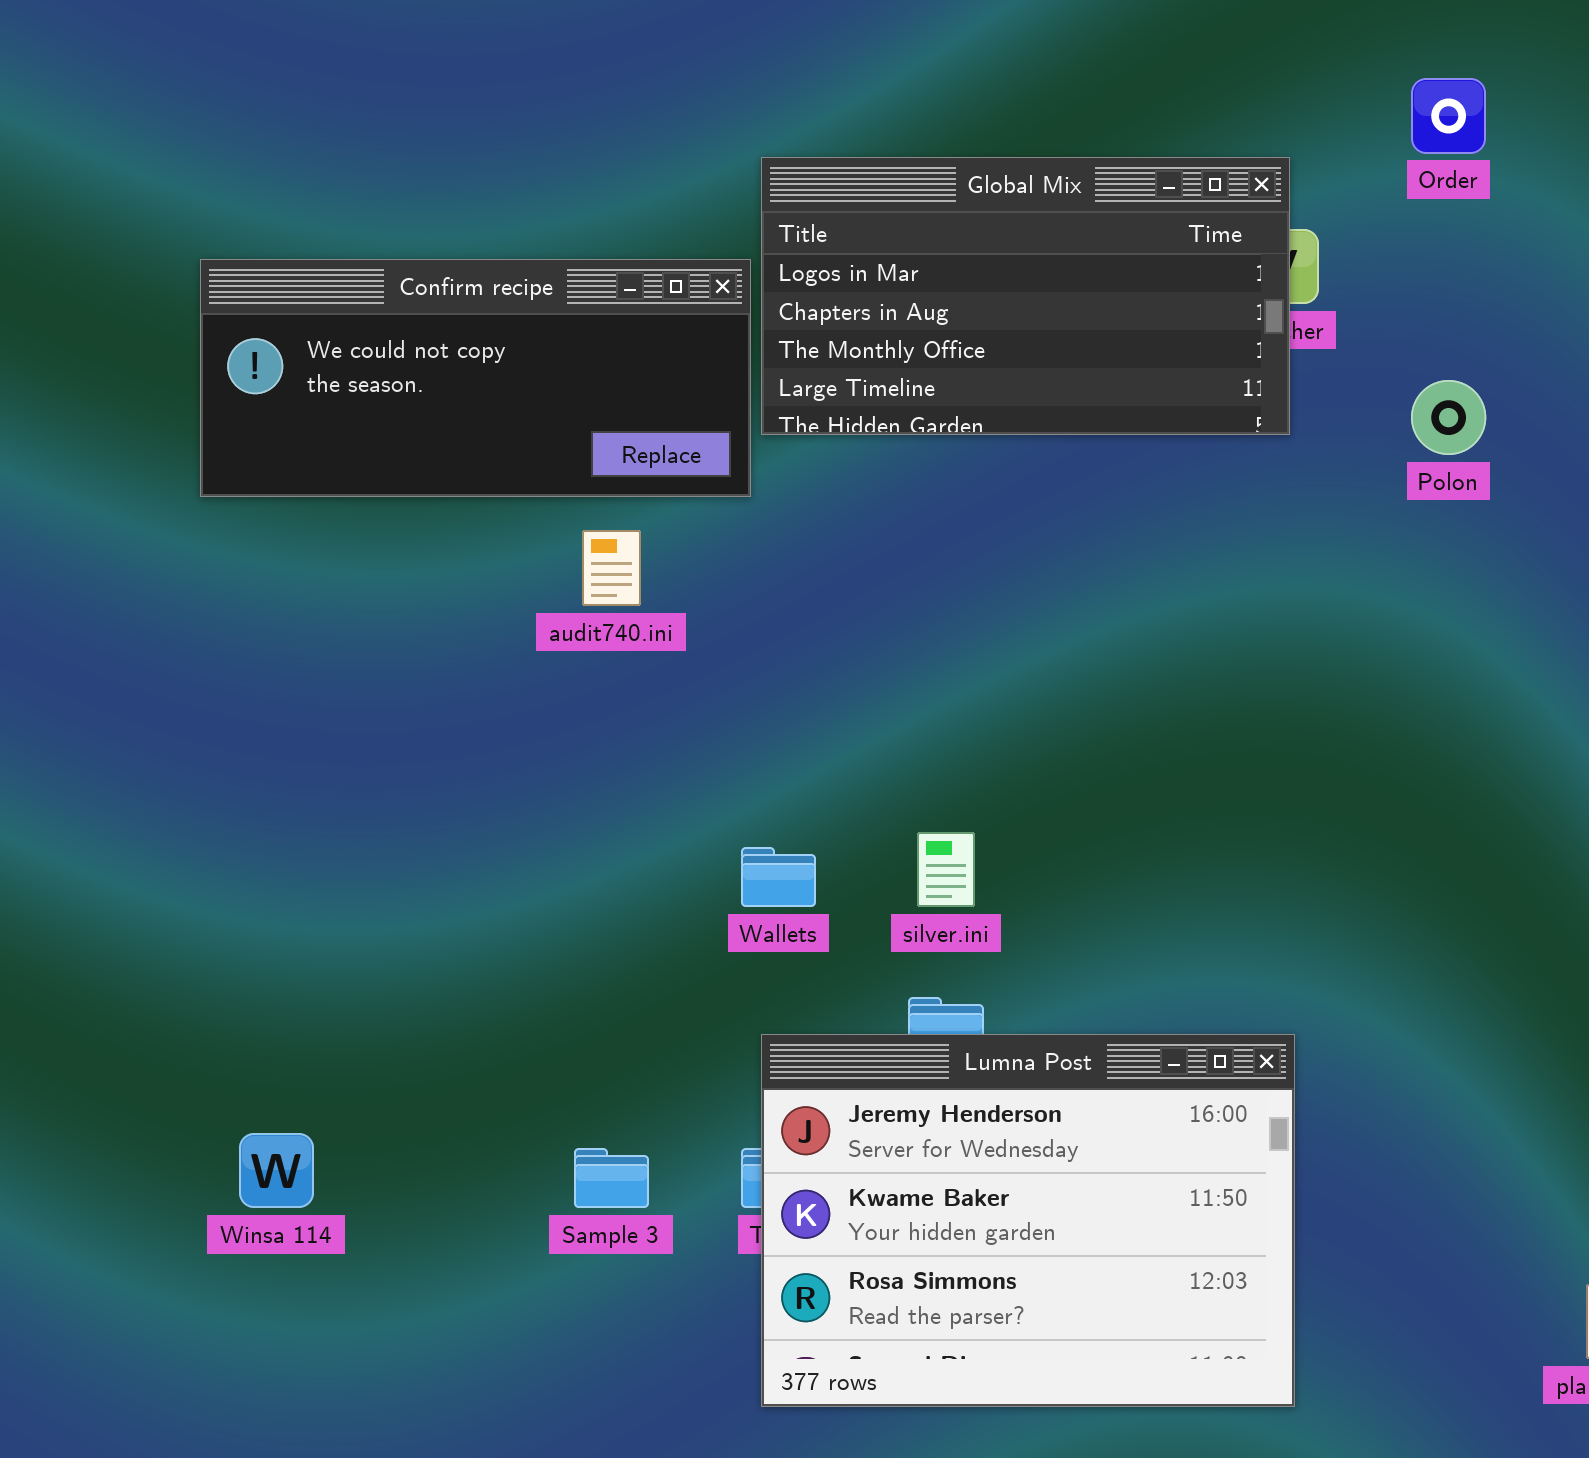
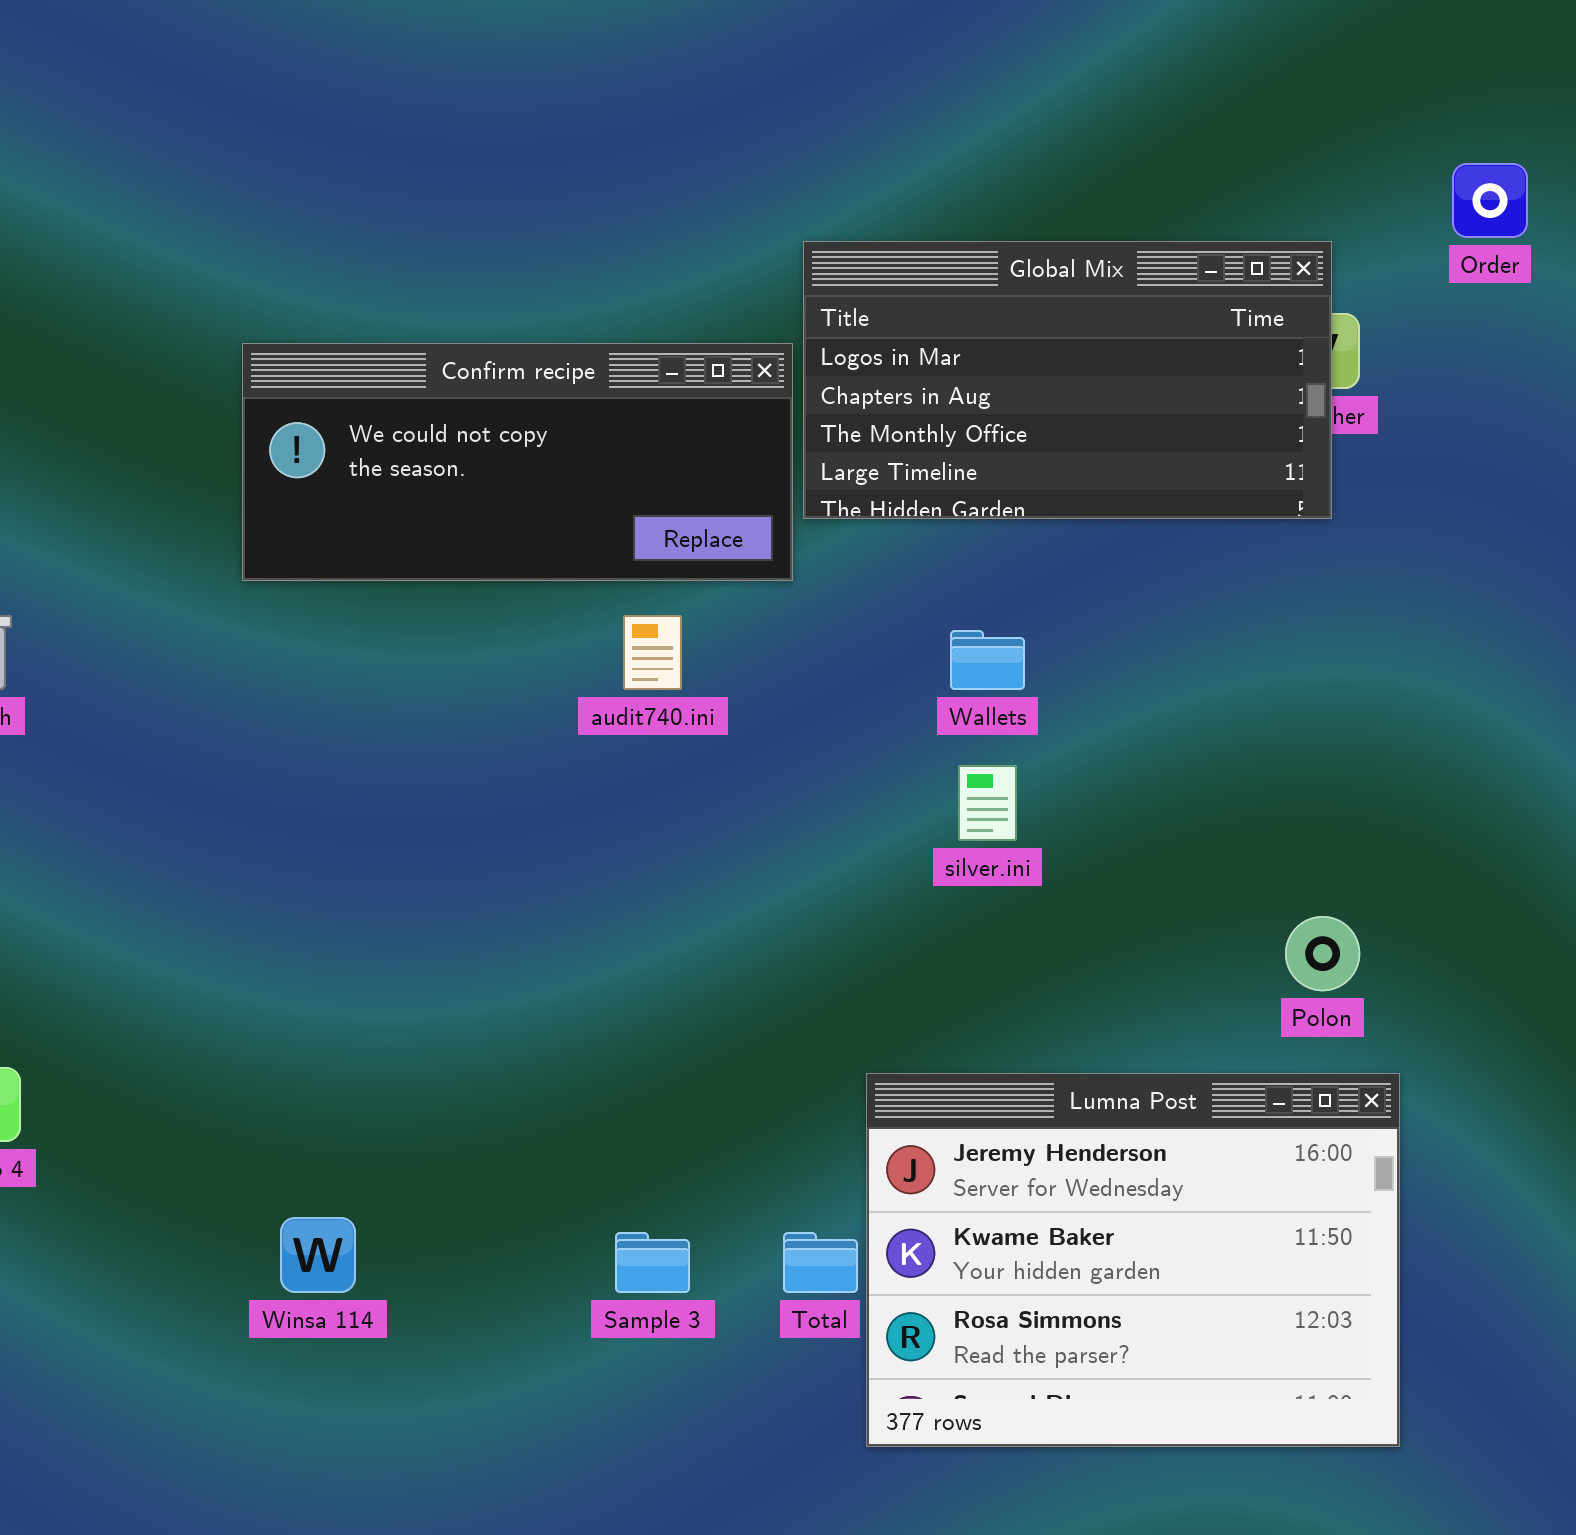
Polon: [1411,380,1486,455] -> [1285,916,1360,991], moved
silver.ini: [917,832,975,907] -> [958,765,1017,841], moved
Wallets: [741,847,816,907] -> [950,630,1025,690], moved
Lumna Post: [761,1034,1295,1407] -> [866,1073,1400,1447], moved

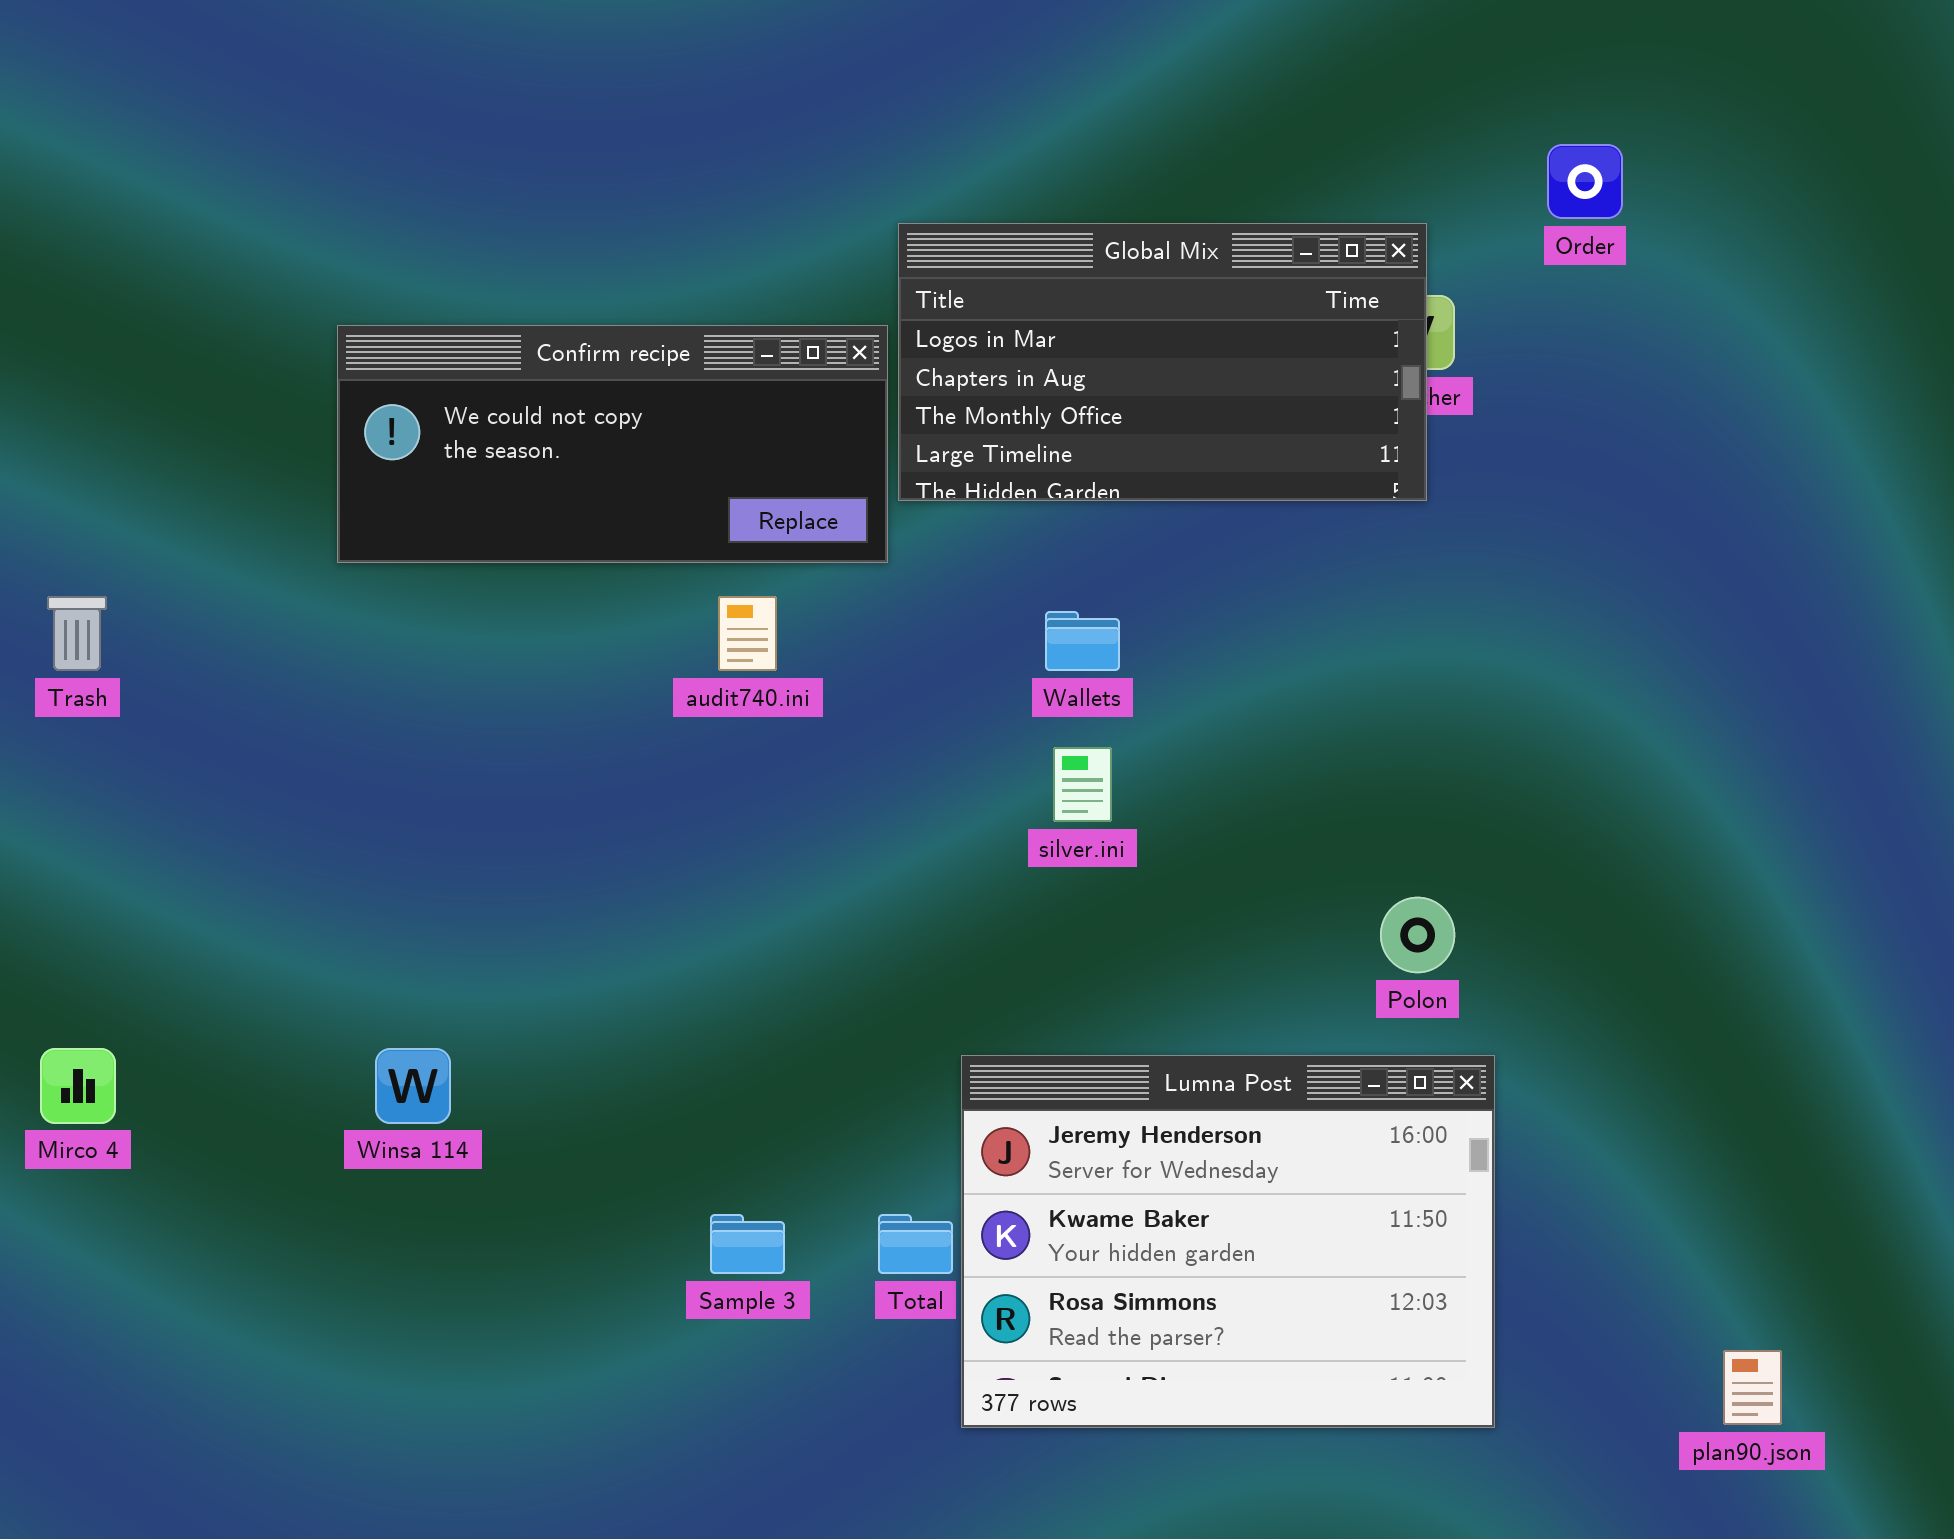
Winsa 114: [280,1217,356,1293] -> [375,1048,451,1124], moved

